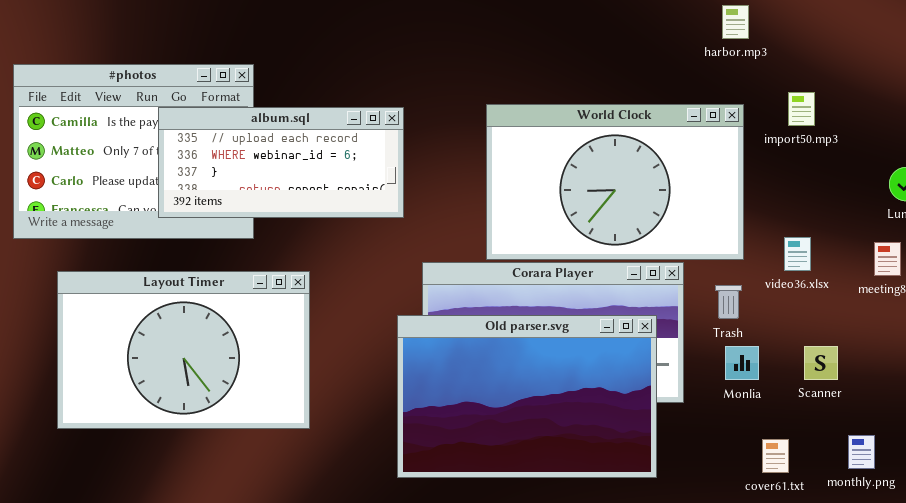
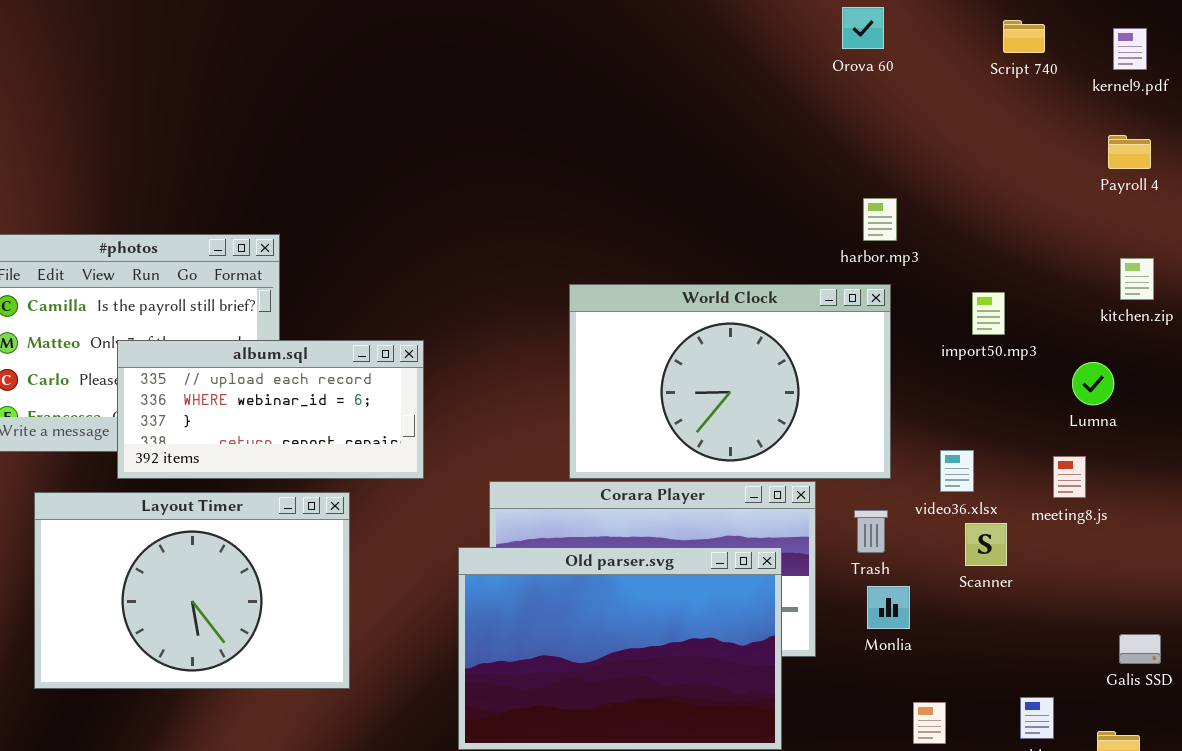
harbor.mp3: [722,5,749,39] -> [863,198,897,241], moved
import50.mp3: [788,92,815,126] -> [972,292,1005,335], moved
album.sql: [158,107,404,218] -> [117,340,424,479], moved
Scanner: [804,346,838,380] -> [965,523,1007,566], moved

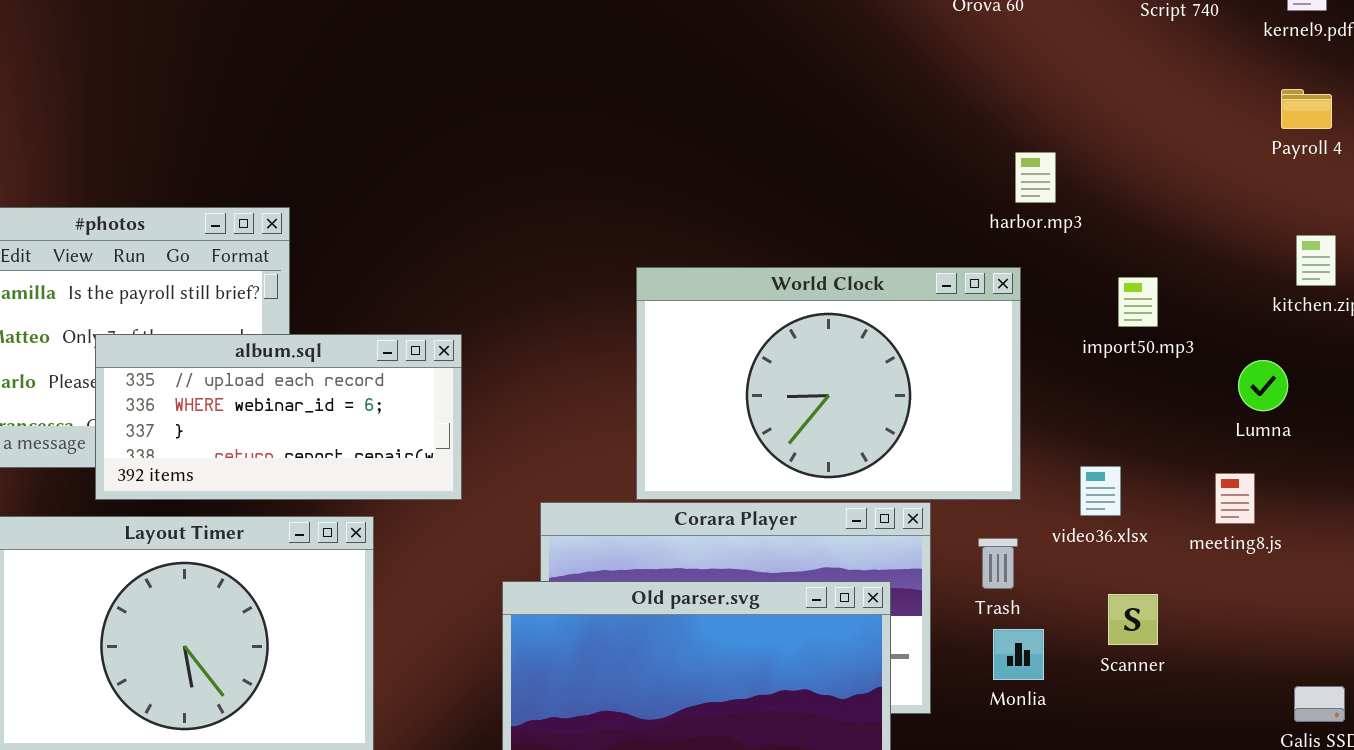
harbor.mp3: [863,198,897,241] -> [1015,152,1056,203], moved
Scanner: [965,523,1007,566] -> [1108,594,1158,645], moved

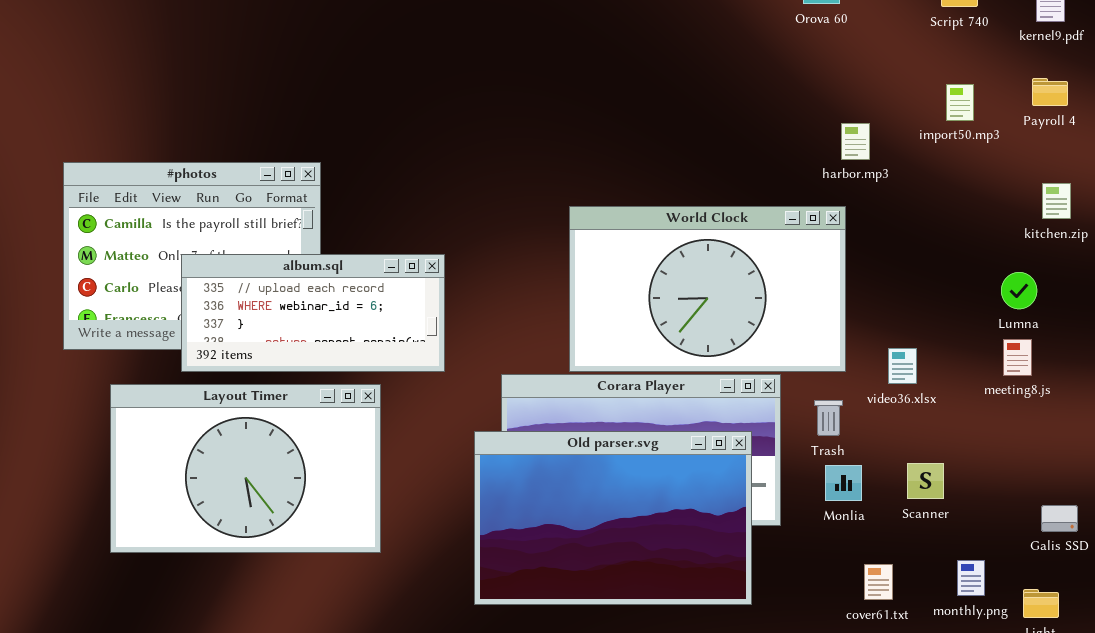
import50.mp3: [1118,277,1158,327] -> [946,84,974,121], moved
meeting8.js: [1215,473,1255,524] -> [1003,339,1032,376], moved
Scanner: [1108,594,1158,645] -> [907,463,944,499], moved

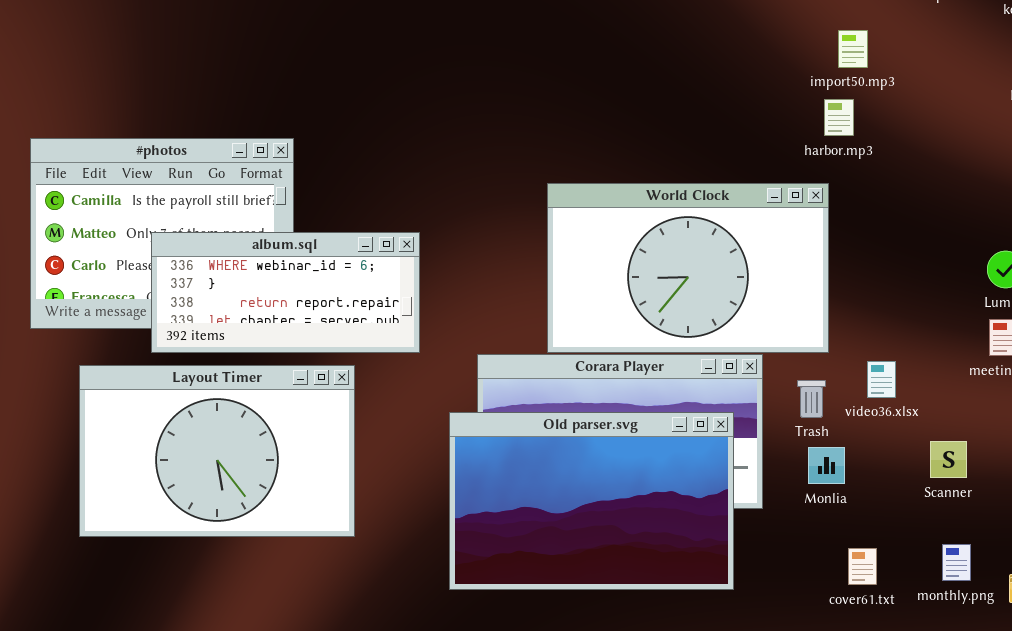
import50.mp3: [946,84,974,121] -> [838,30,868,68], moved
album.sql: [181,254,445,372] -> [151,232,420,353], scrolled down 1 row
video36.xlsx: [888,348,917,384] -> [867,361,896,398], moved
Scanner: [907,463,944,499] -> [930,441,967,478], moved

